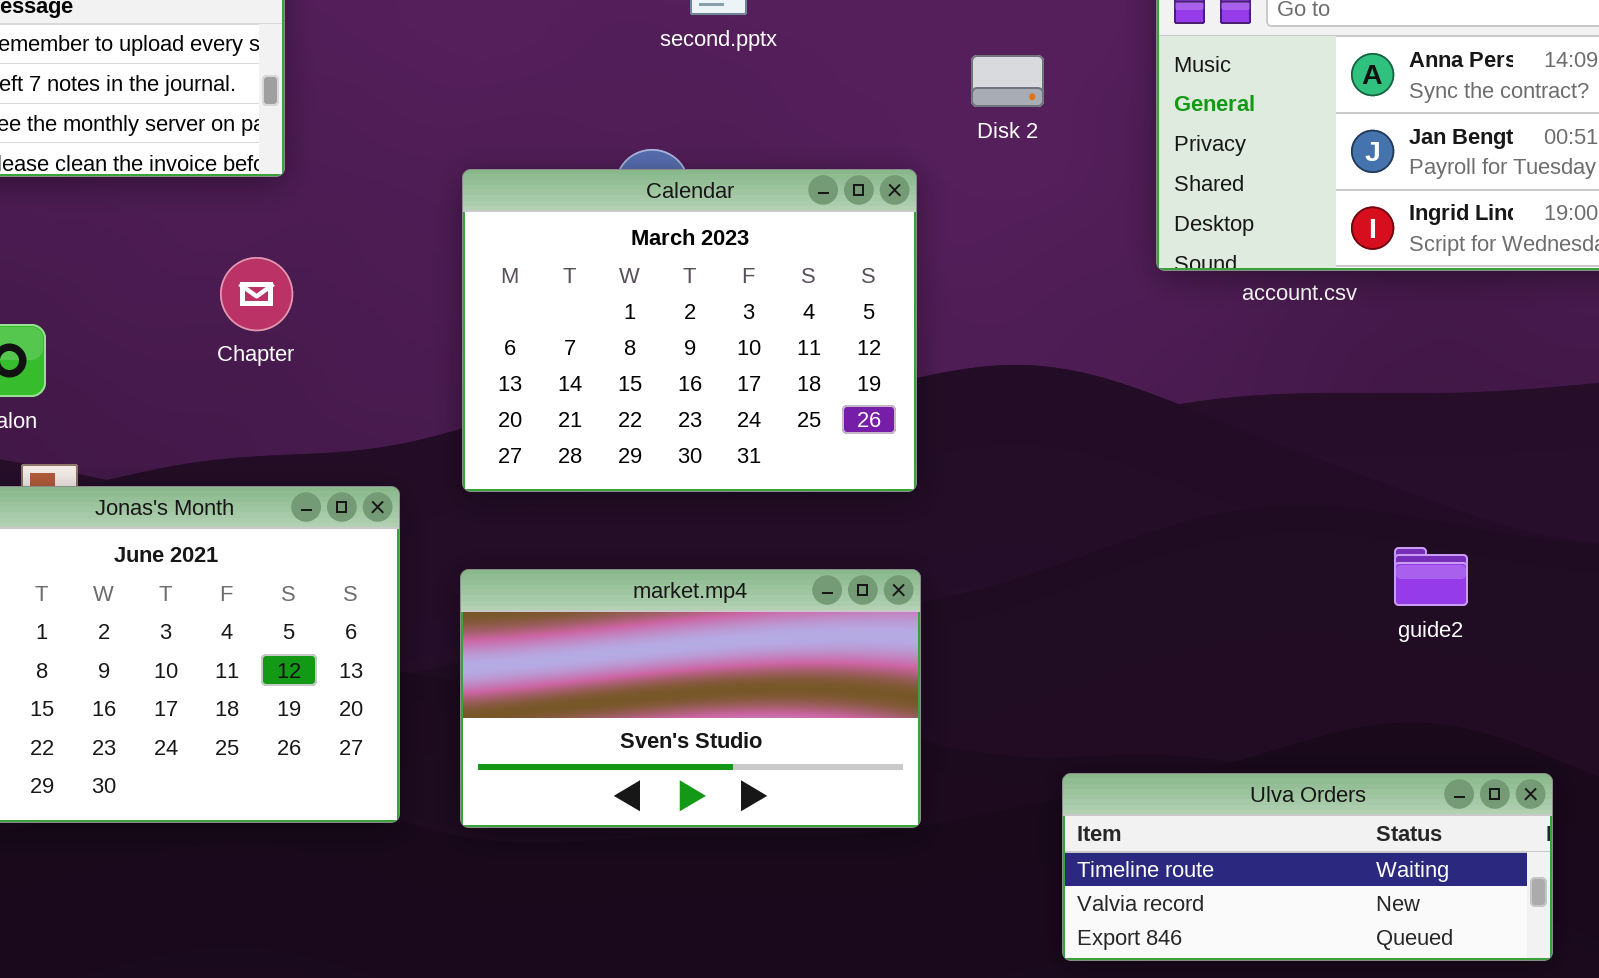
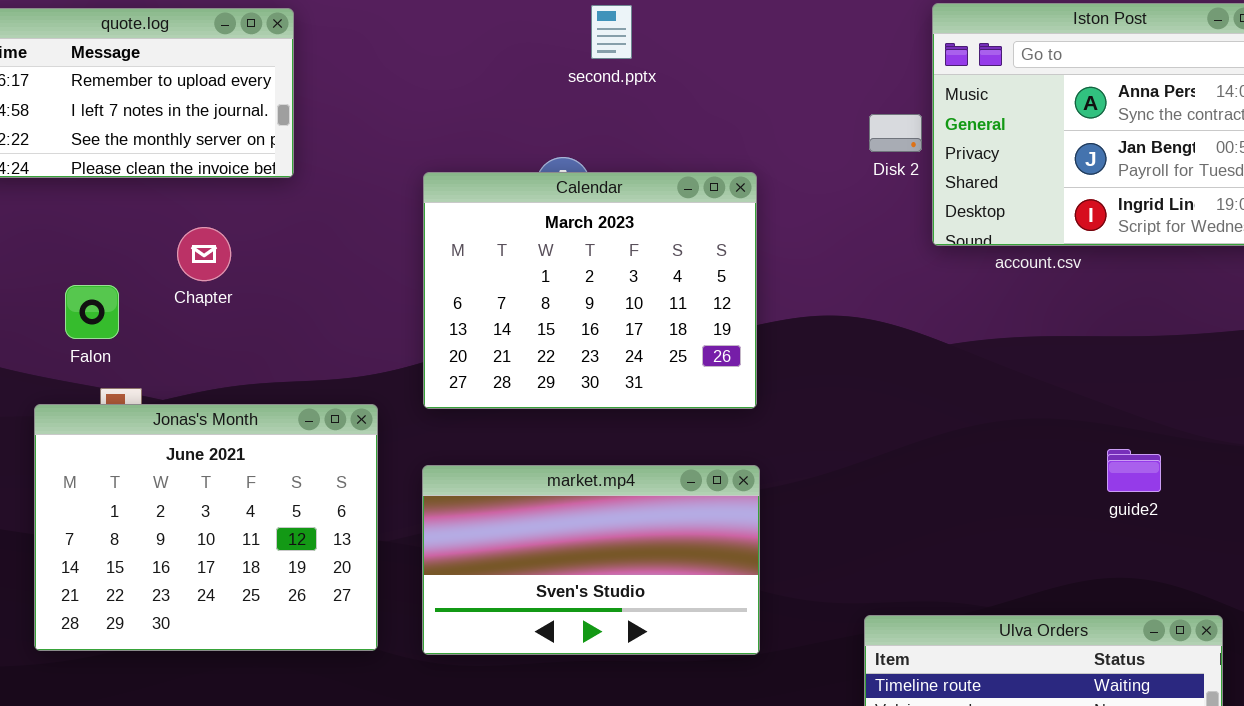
Disk 2: [971,55,1044,107] -> [869,114,922,152], moved
Chapter: [220,257,293,331] -> [177,227,231,281], moved

